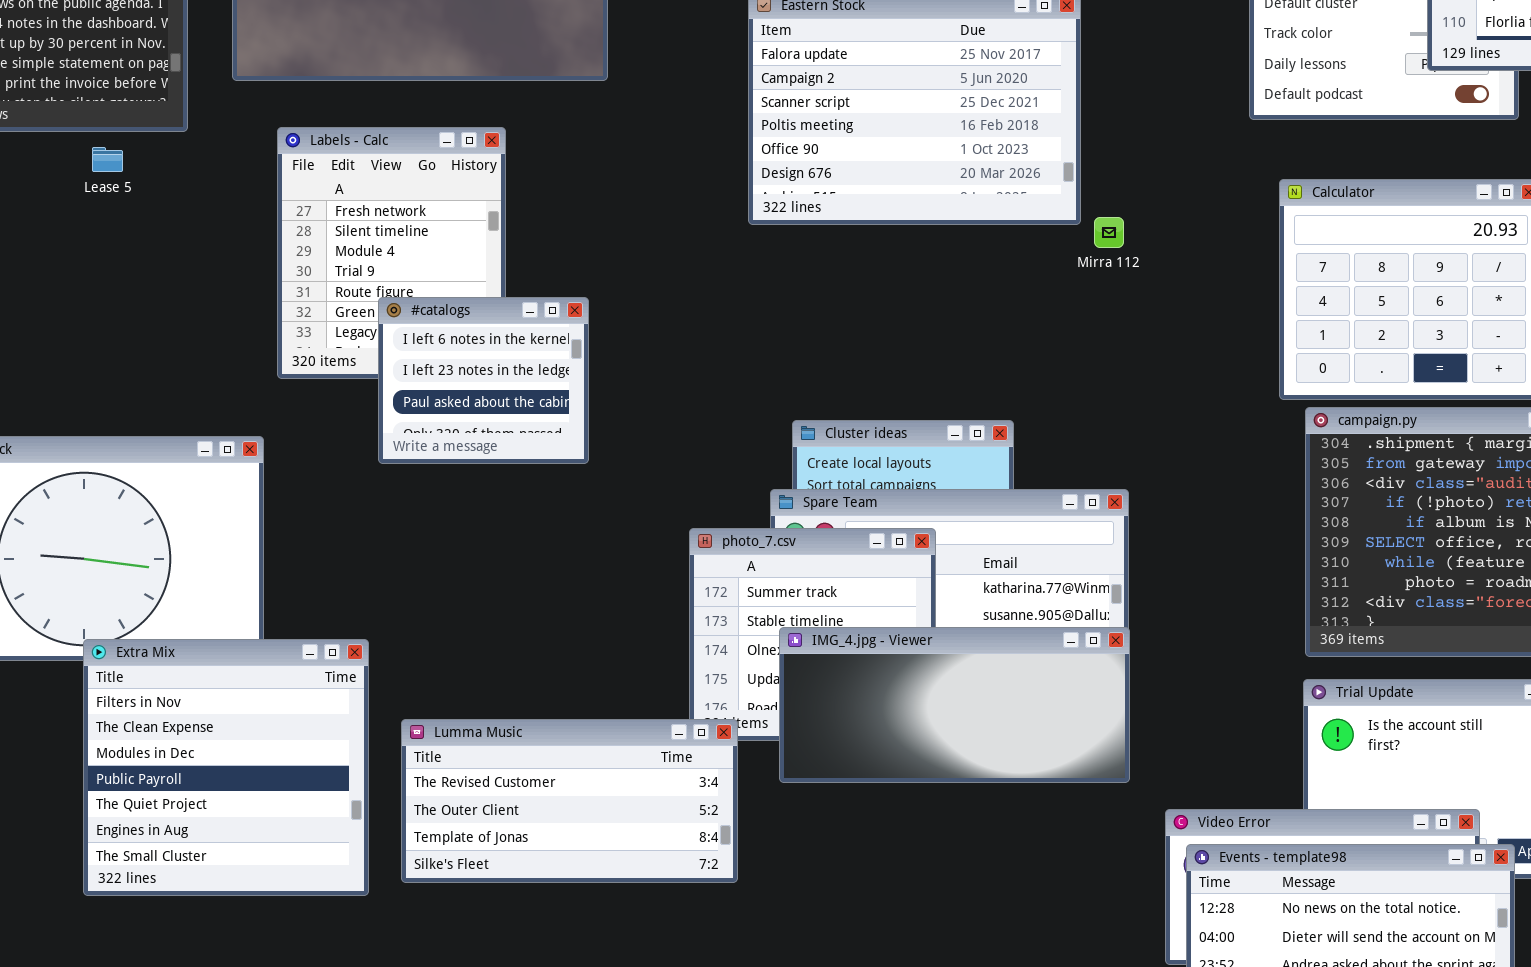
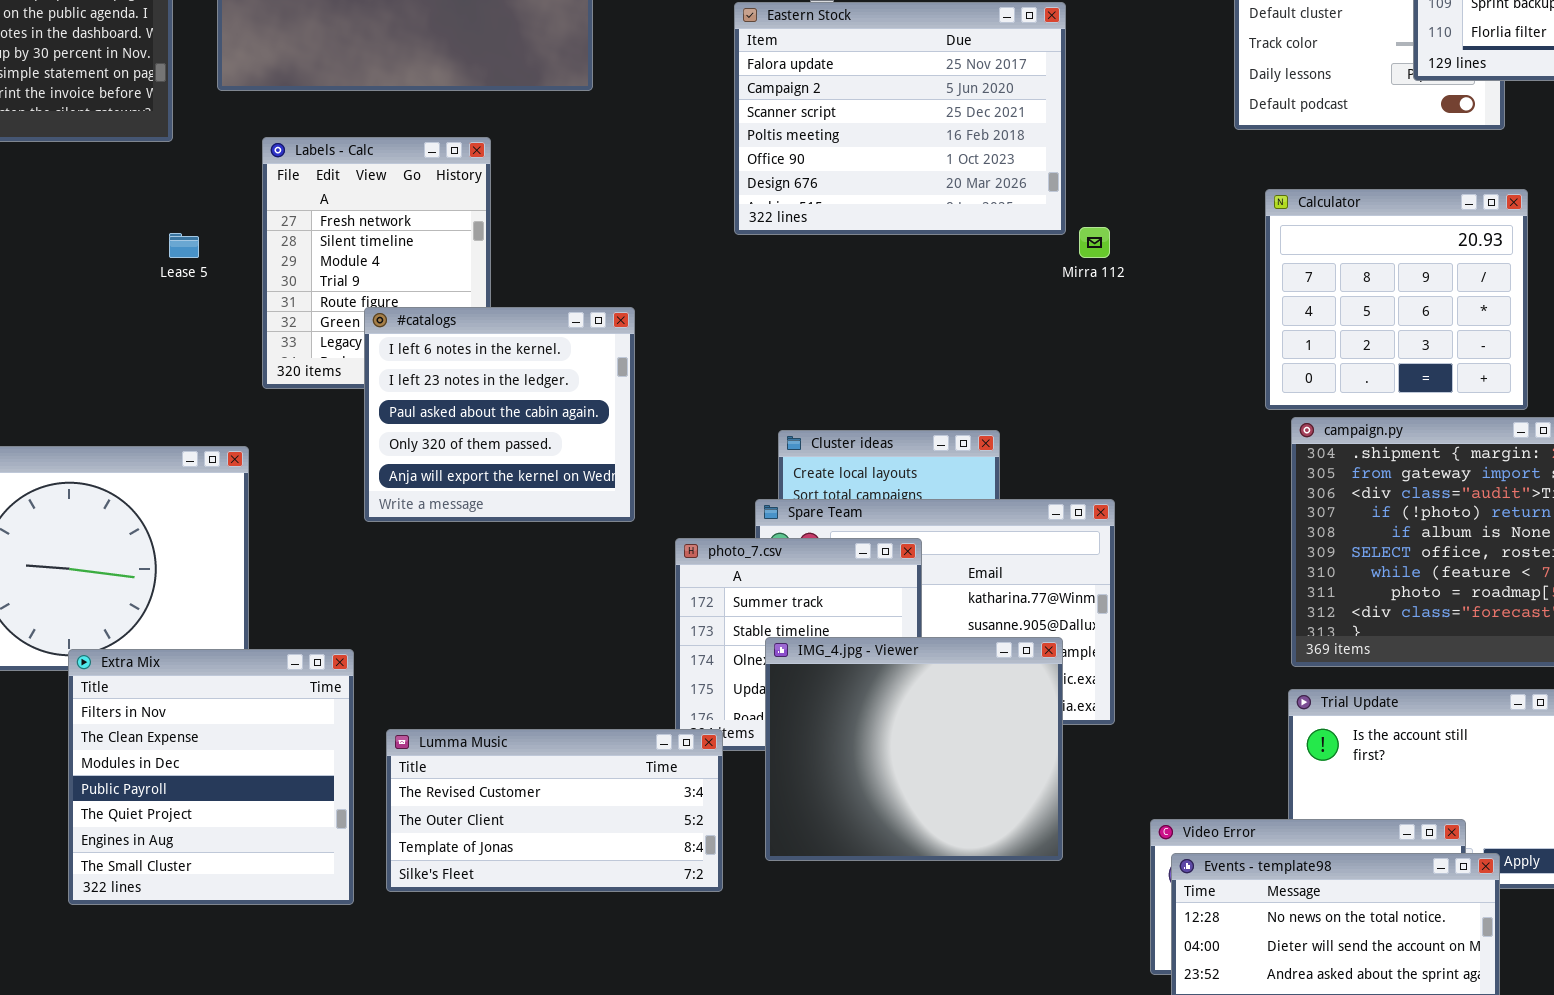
Lease 5: [92,147,123,172] -> [169,233,199,258], moved
#catalogs: [378,297,589,464] -> [364,307,635,522], resized
IMG_4.jpg - Viewer: [779,627,1130,783] -> [765,637,1063,861], resized

